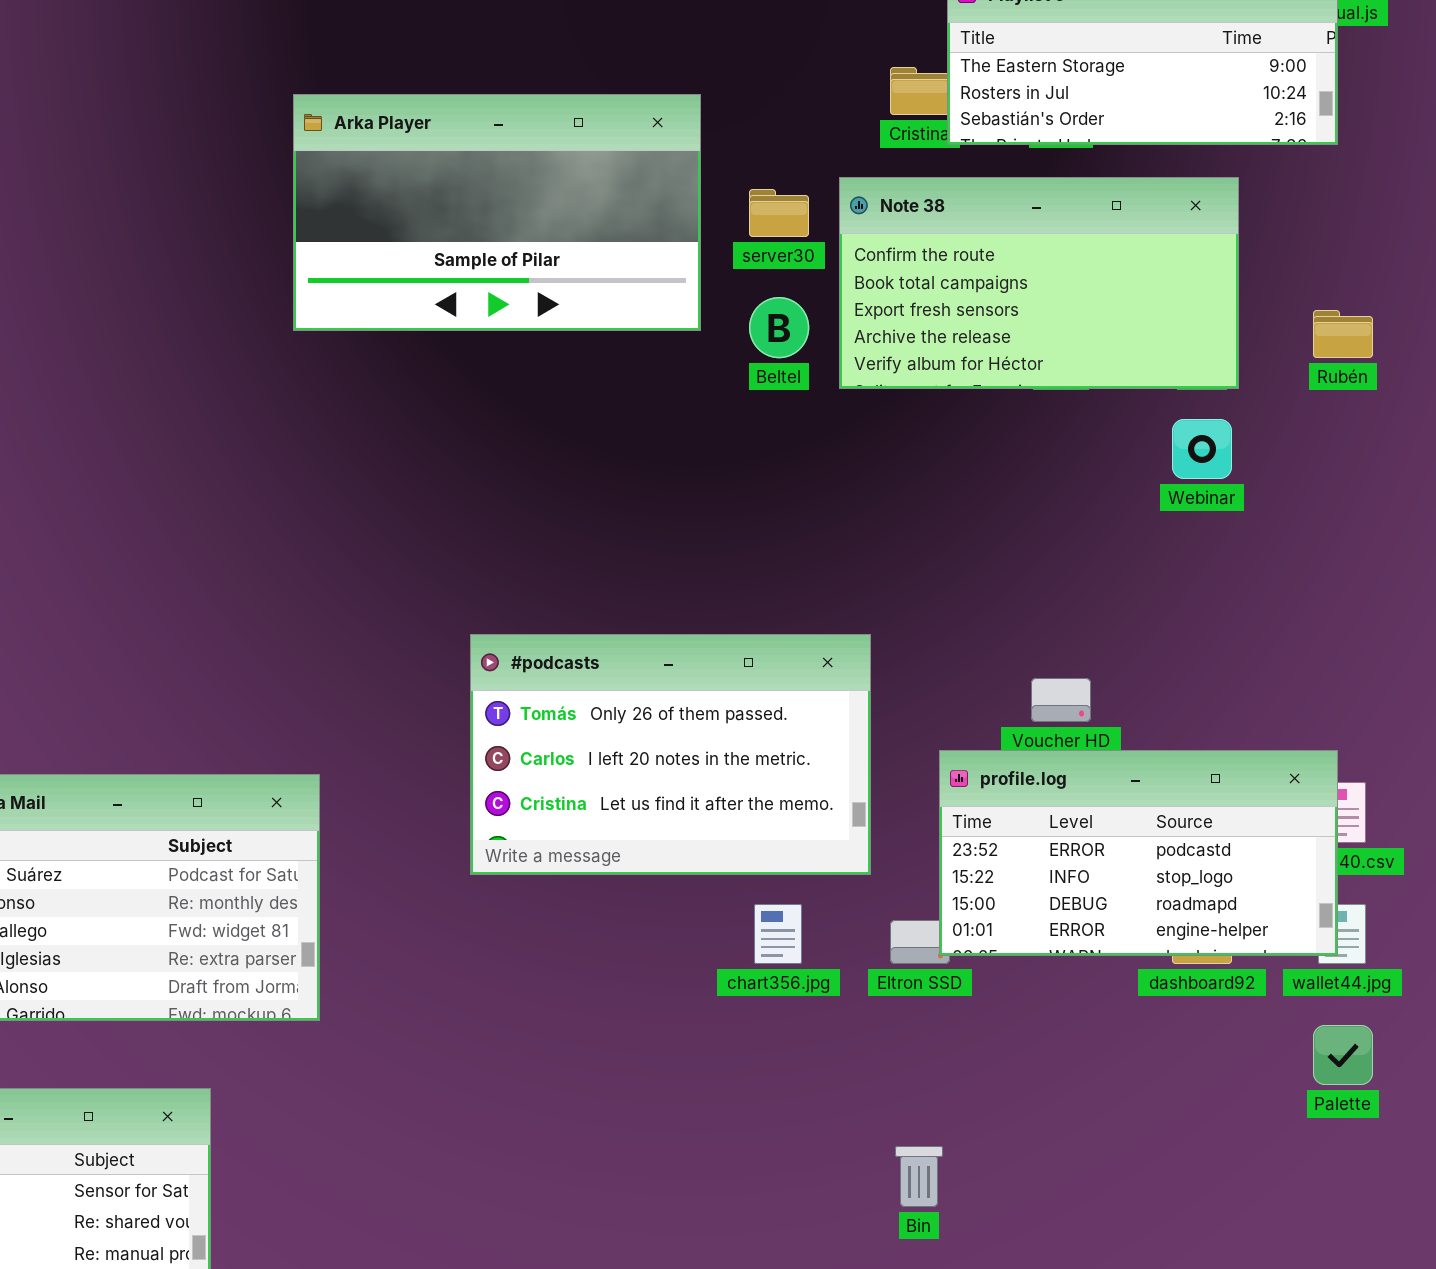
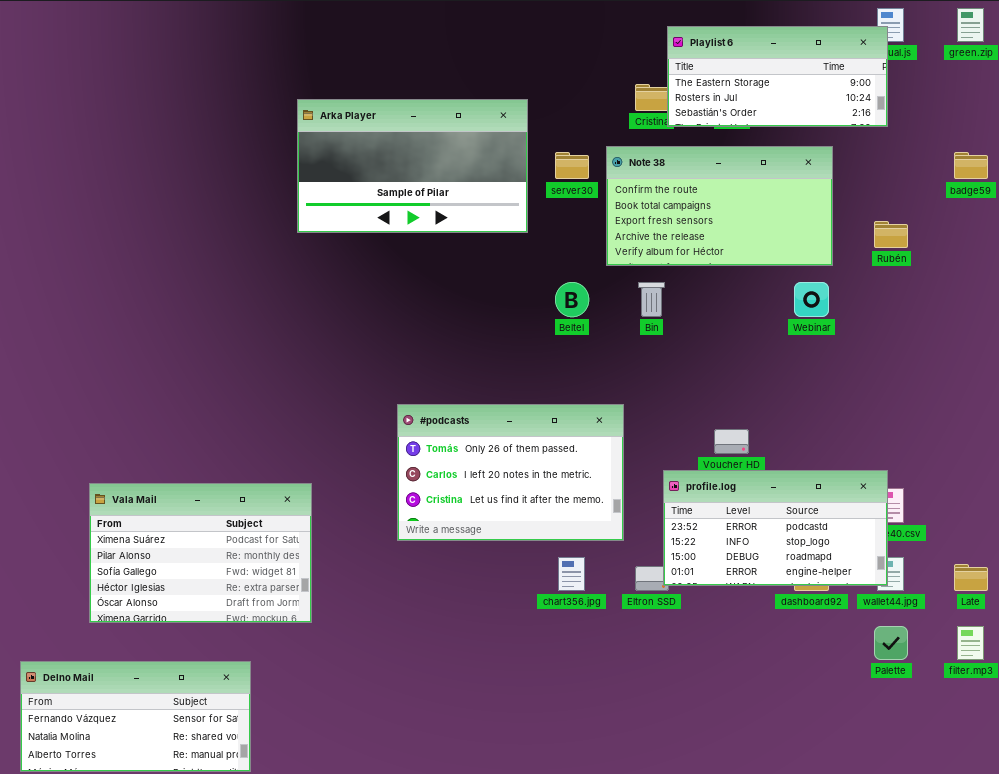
Beltel: [749,297,809,358] -> [555,282,589,317], moved
Bin: [895,1146,943,1207] -> [638,282,665,317], moved

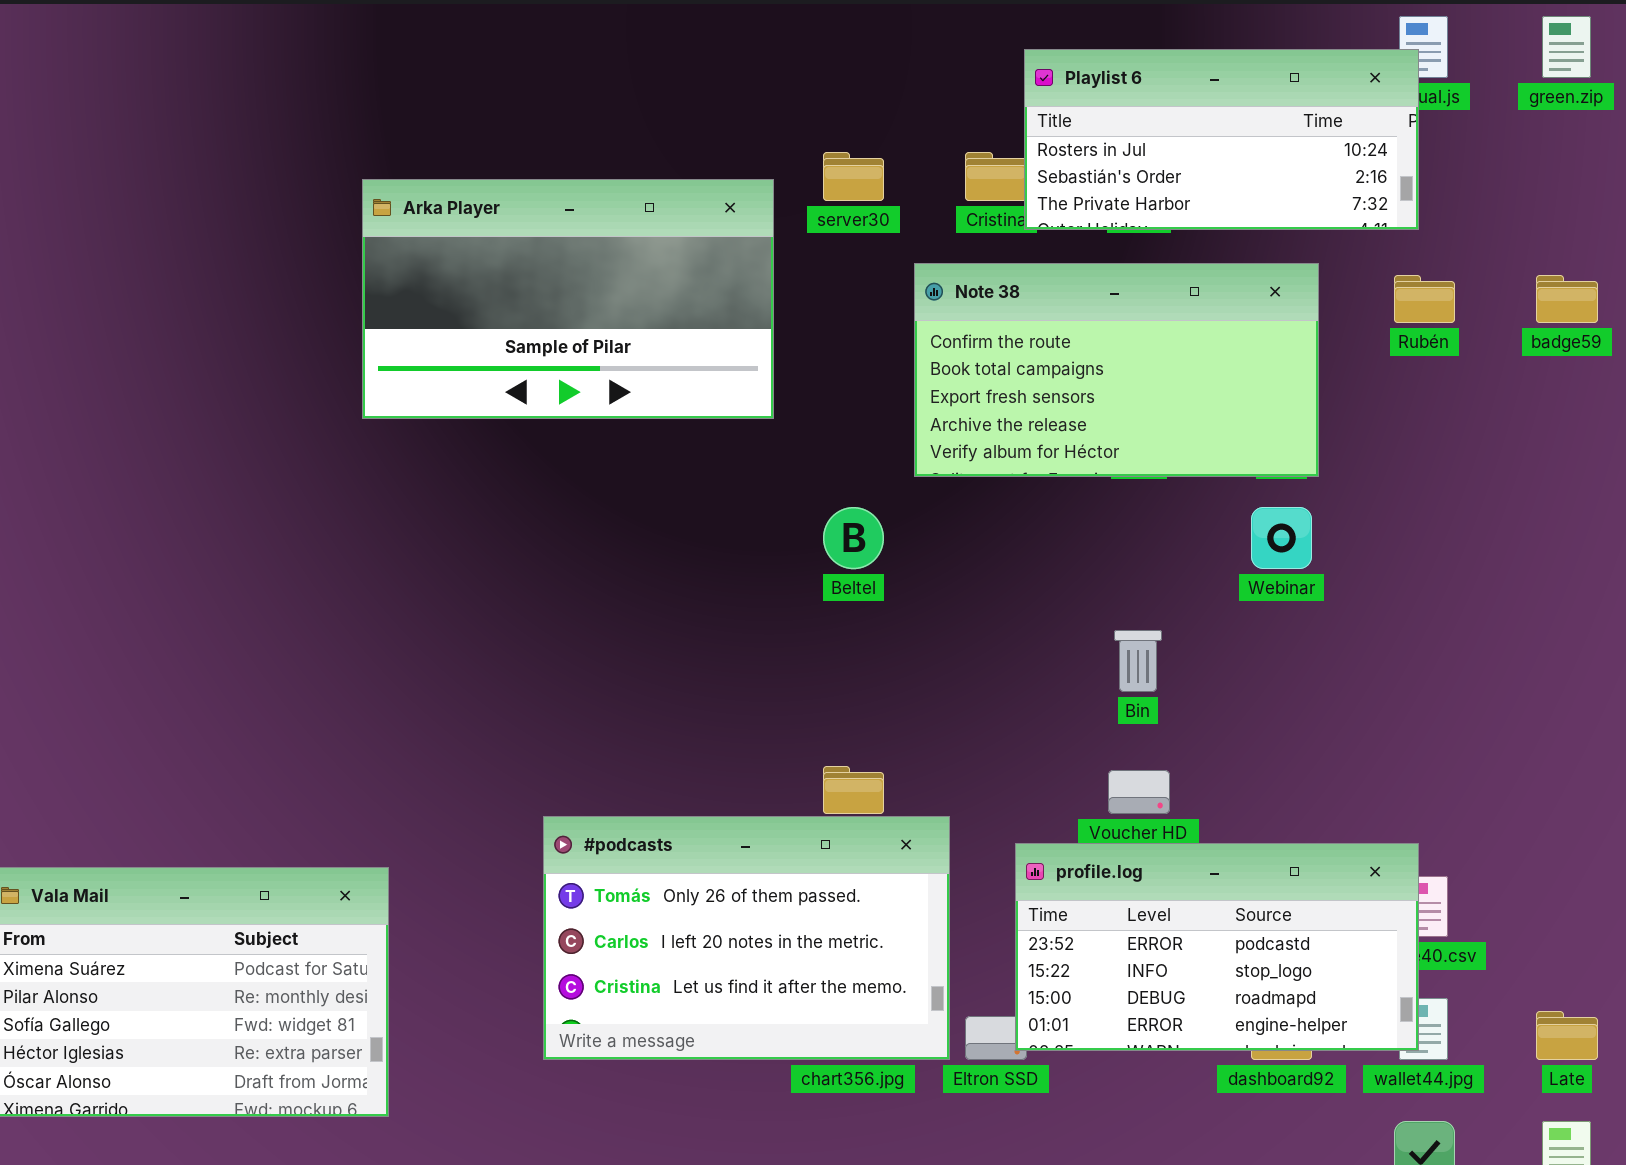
Playlist 6: [667,26,888,127] -> [1024,49,1419,230], scrolled down 1 row
server30: [555,152,589,179] -> [823,152,884,201], moved
Rubén: [874,221,908,248] -> [1394,275,1455,323], moved
Bin: [638,282,665,317] -> [1114,630,1162,692], moved
#podcasts: [397,404,624,541] -> [543,816,950,1060], moved

